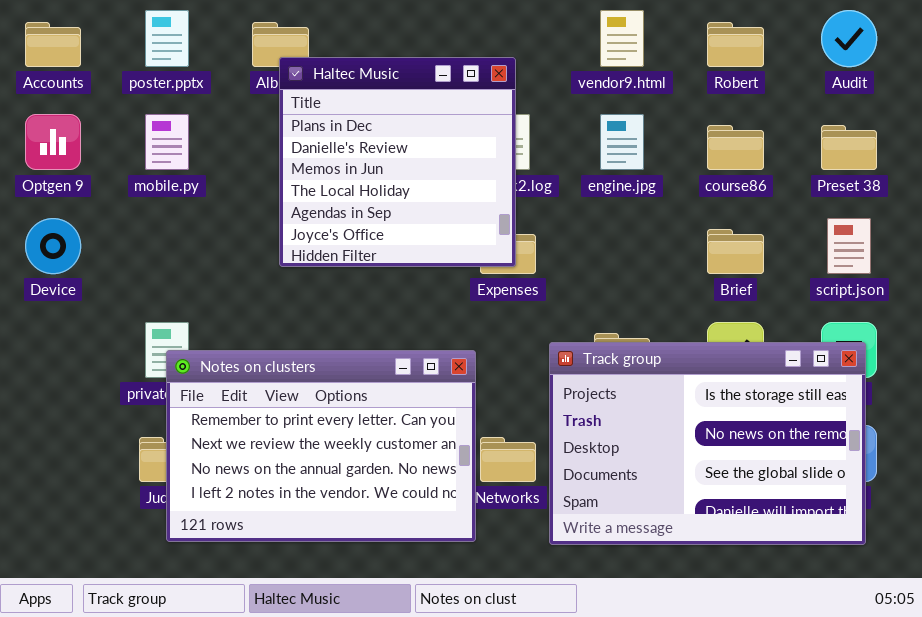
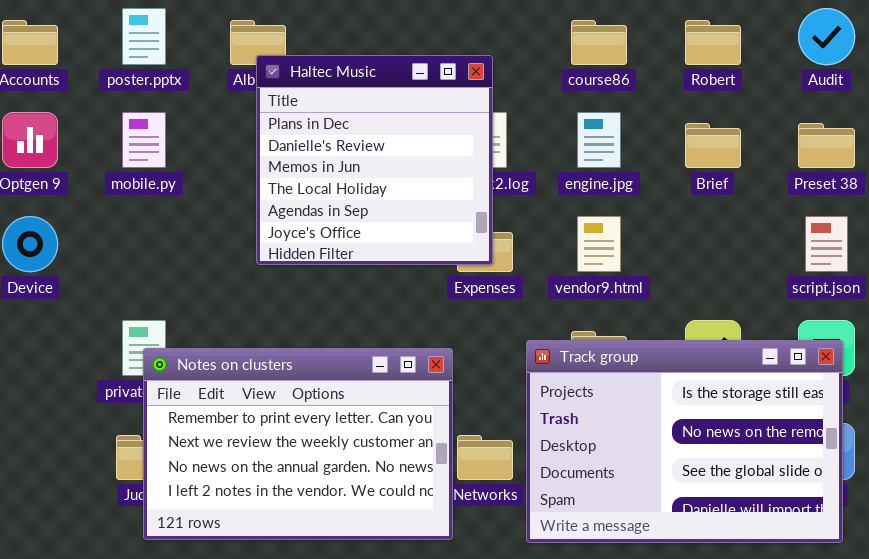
vendor9.html: [600,10,644,67] -> [577,216,621,272], moved
course86: [707,125,764,170] -> [571,20,627,65], moved
Brief: [707,229,764,274] -> [685,123,741,168], moved

